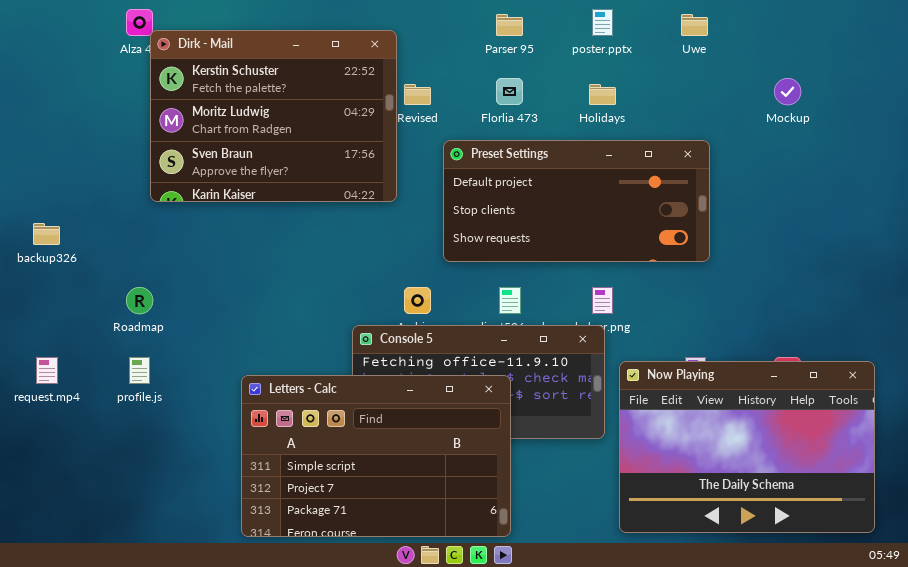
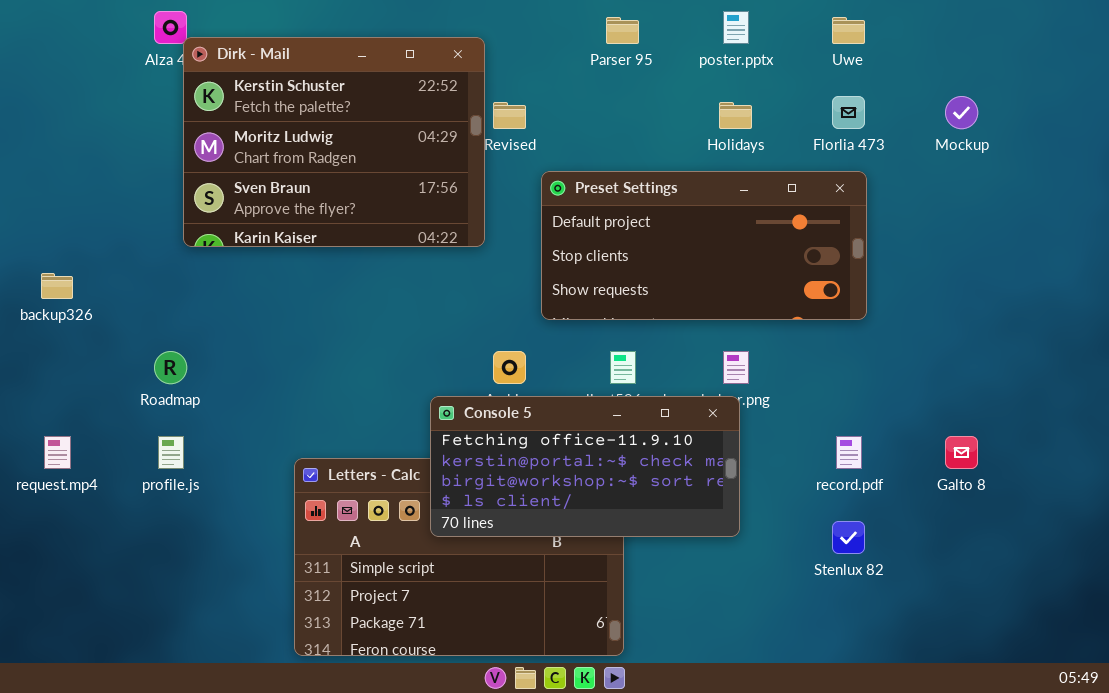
Florlia 473: [496,78,523,105] -> [832,96,865,129], moved
Console 5: [352,325,605,439] -> [430,396,740,537], raised
Now Playing: [619,361,875,533] -> none, closed

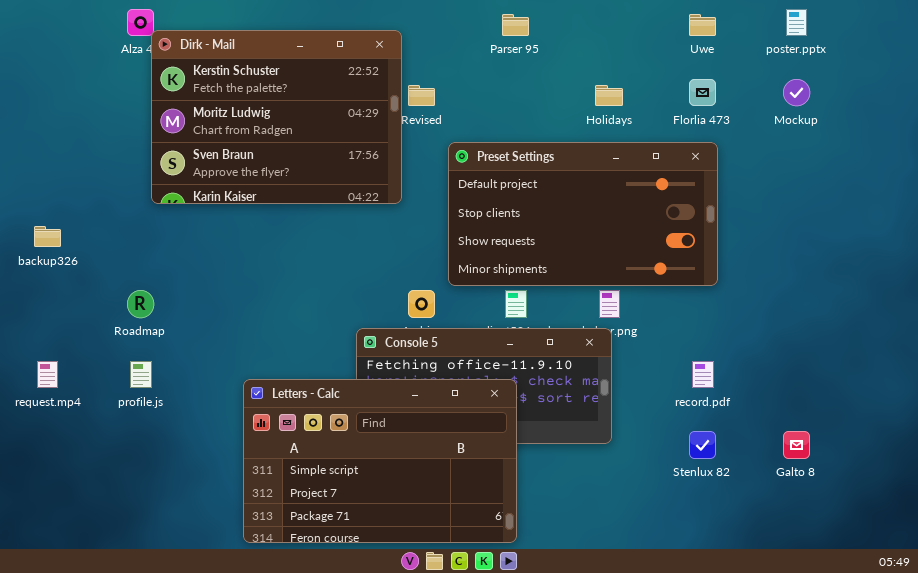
poster.pptx: [723,11,749,44] -> [786,9,807,36], moved
Preset Settings: [541,171,867,320] -> [448,142,718,286], resized
Galto 8: [945,436,978,469] -> [783,431,810,459], moved
Letters - Calc: [294,458,624,656] -> [243,379,517,543], raised

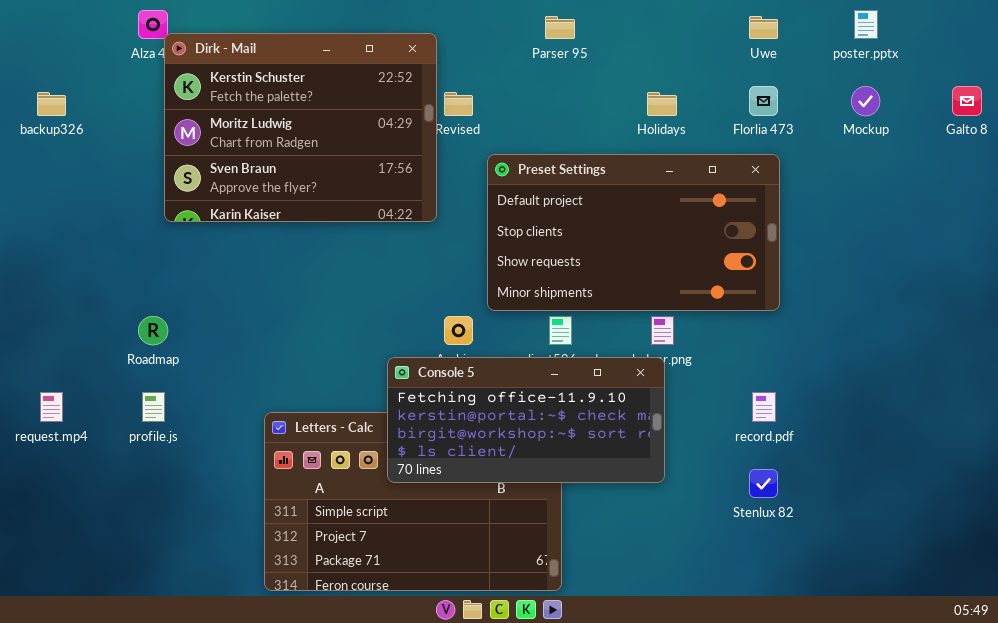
backup326: [34,226,61,247] -> [37,92,66,116], moved
Console 5: [356,328,612,444] -> [387,357,665,483], raised
Galto 8: [783,431,810,459] -> [952,86,982,116], moved

